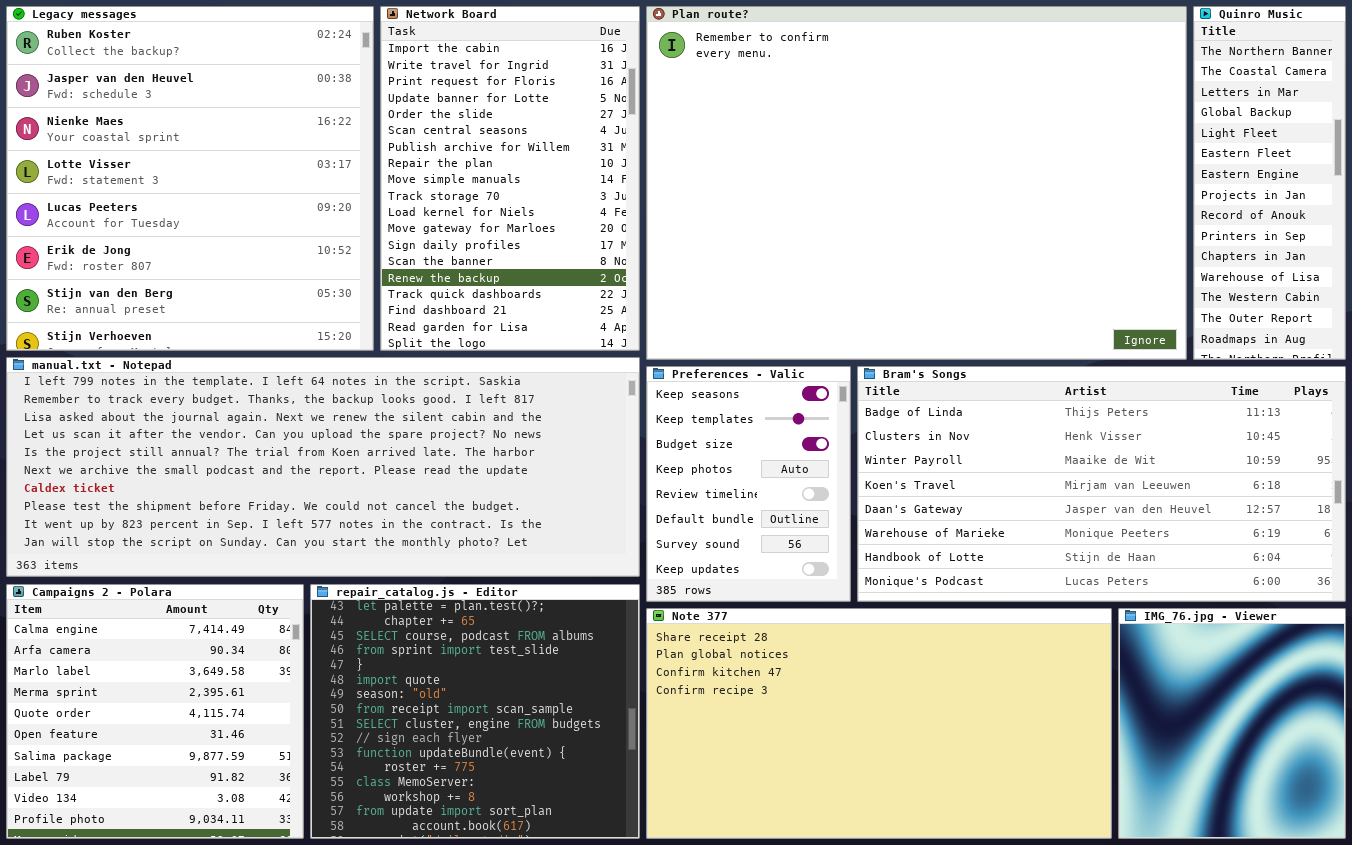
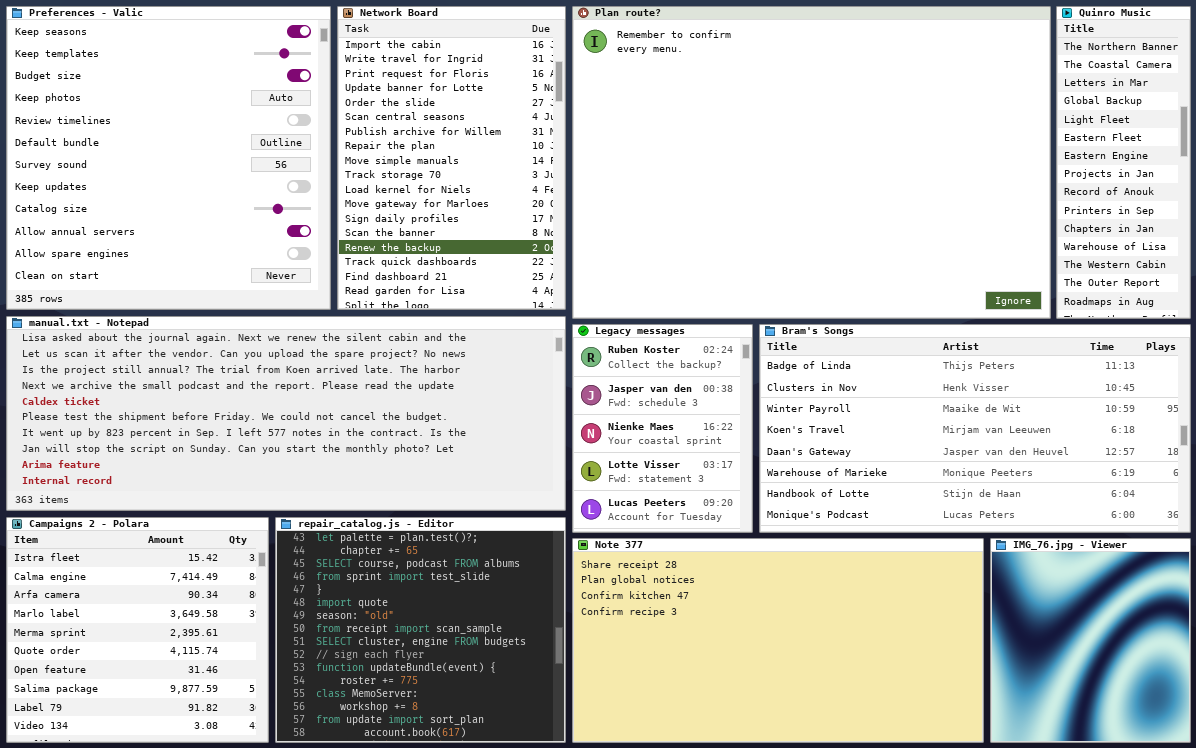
Legacy messages: [6,6,374,351] -> [572,324,753,533], moved, resized
manual.txt - Notepad: [6,357,640,577] -> [6,316,566,511], scrolled down 2 rows
Preferences - Valic: [646,366,851,602] -> [6,6,331,310], moved, resized
Campaigns 2 - Polara: [6,584,304,839] -> [6,517,269,743], scrolled up 1 row

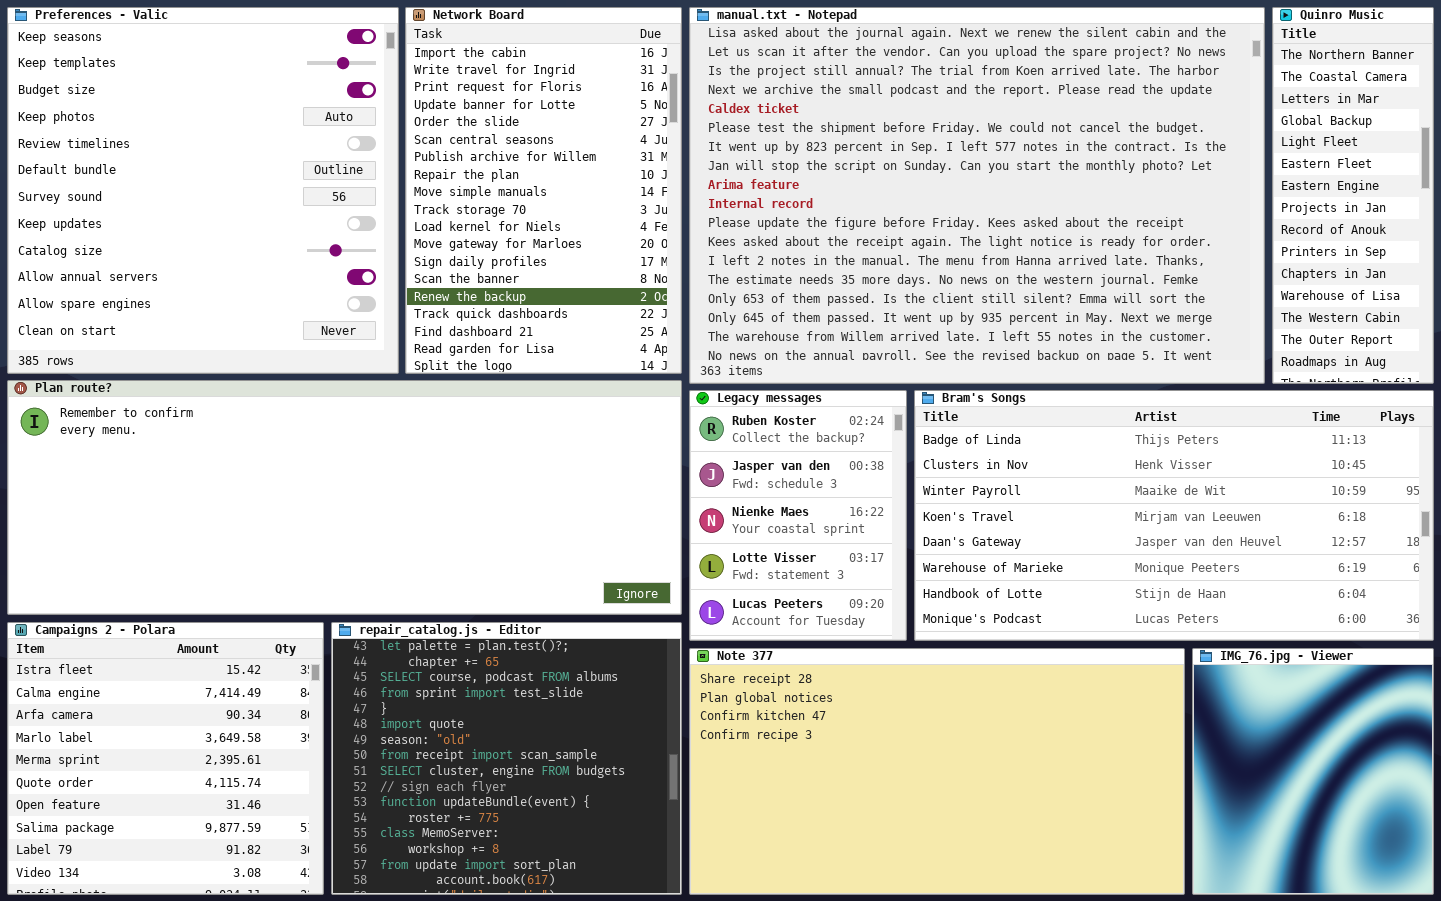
Plan route?: [572,6,1051,319] -> [7,380,682,615], moved, resized
manual.txt - Notepad: [6,316,566,511] -> [689,7,1265,384], moved, resized

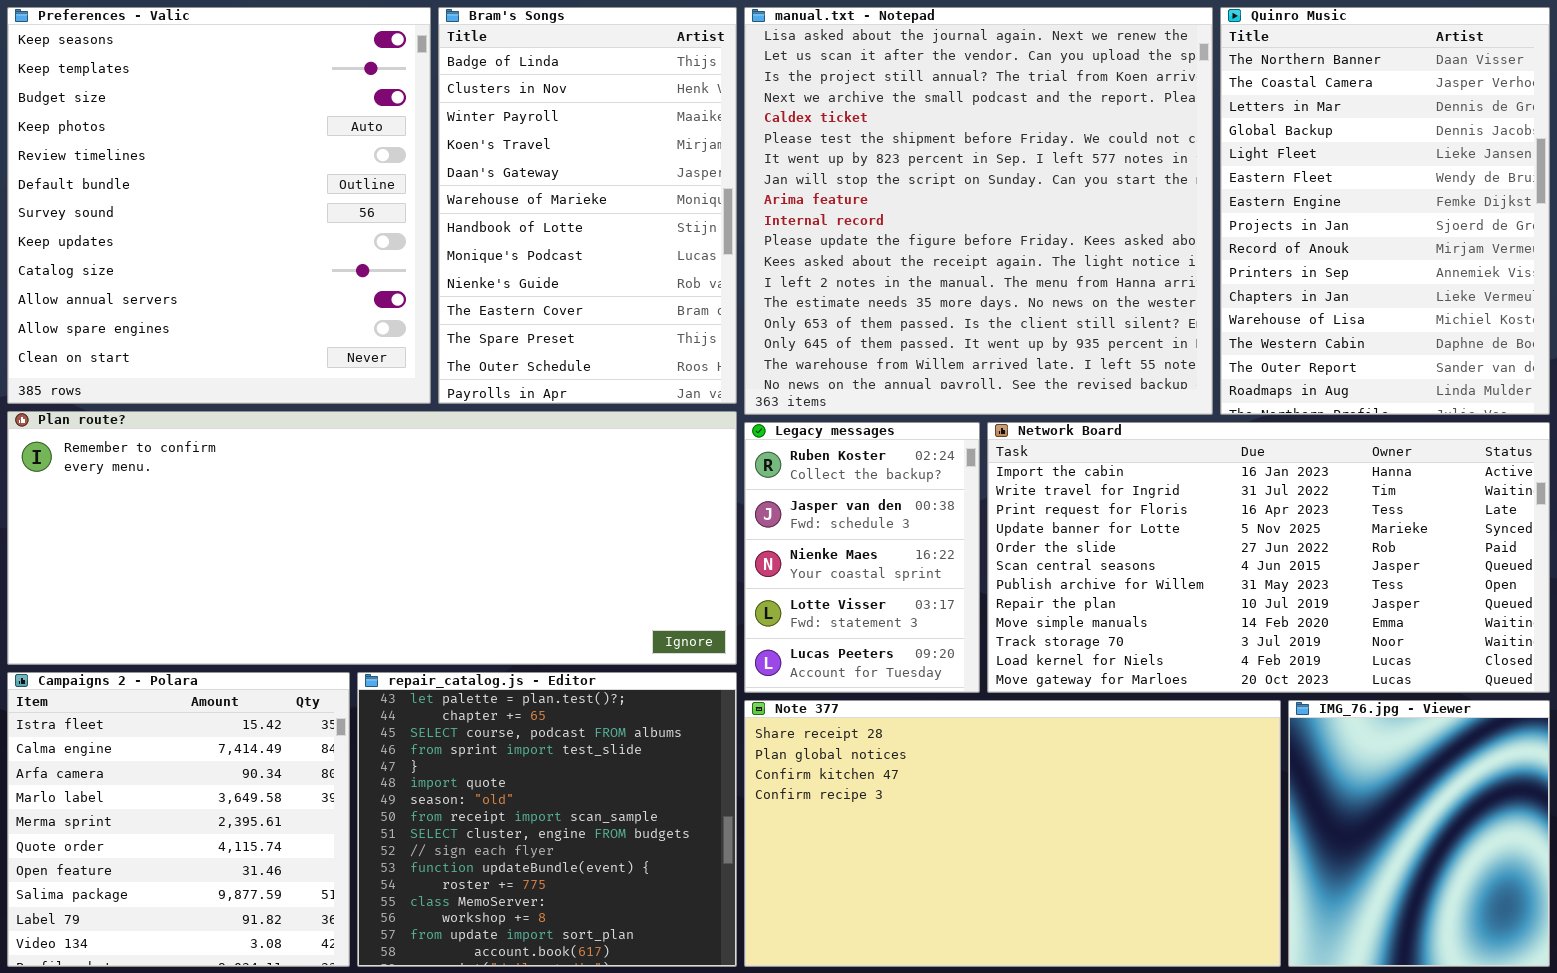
Network Board: [405,7,682,374] -> [987,422,1550,693], moved, resized
manual.txt - Notepad: [689,7,1265,384] -> [744,7,1213,415], resized
Quinro Music: [1272,7,1434,384] -> [1220,7,1550,415], resized
Bram's Songs: [914,390,1434,641] -> [438,7,737,404], moved, resized

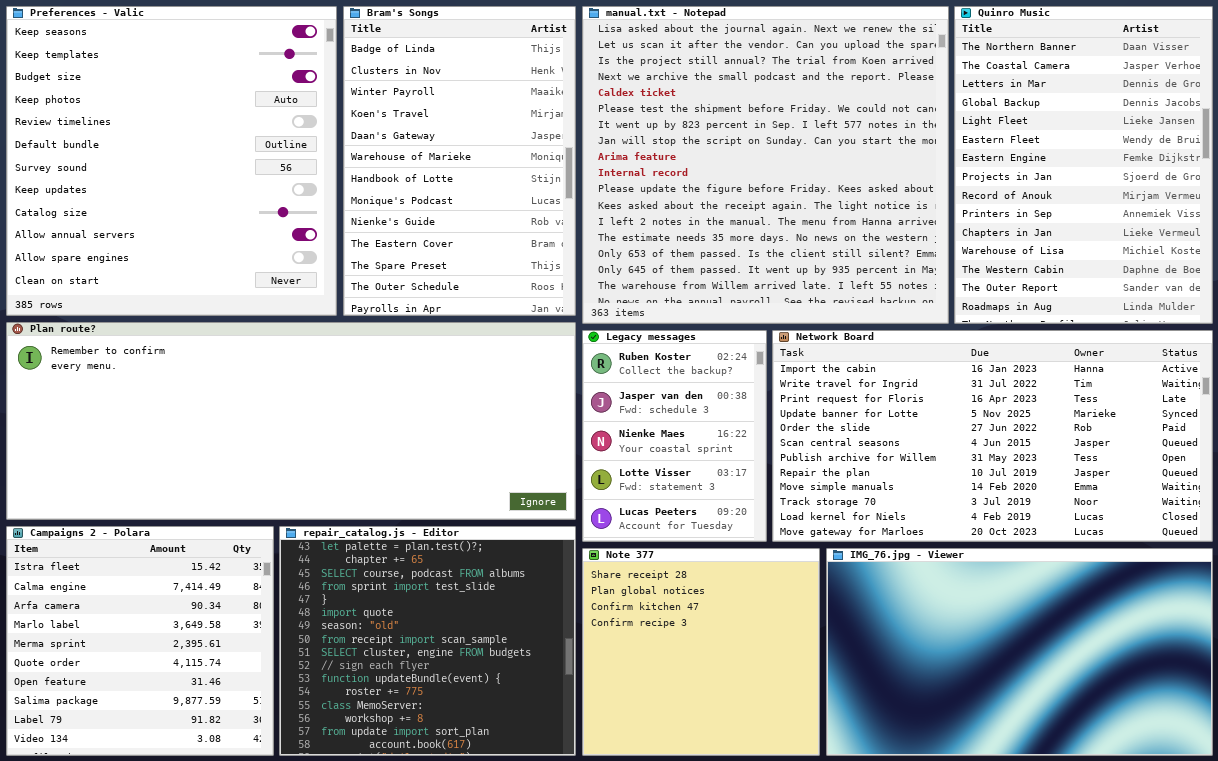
Note 377: [744,700,1281,967] -> [582,548,820,756], resized
IMG_76.jpg - Viewer: [1288,700,1550,967] -> [826,548,1213,756], resized

